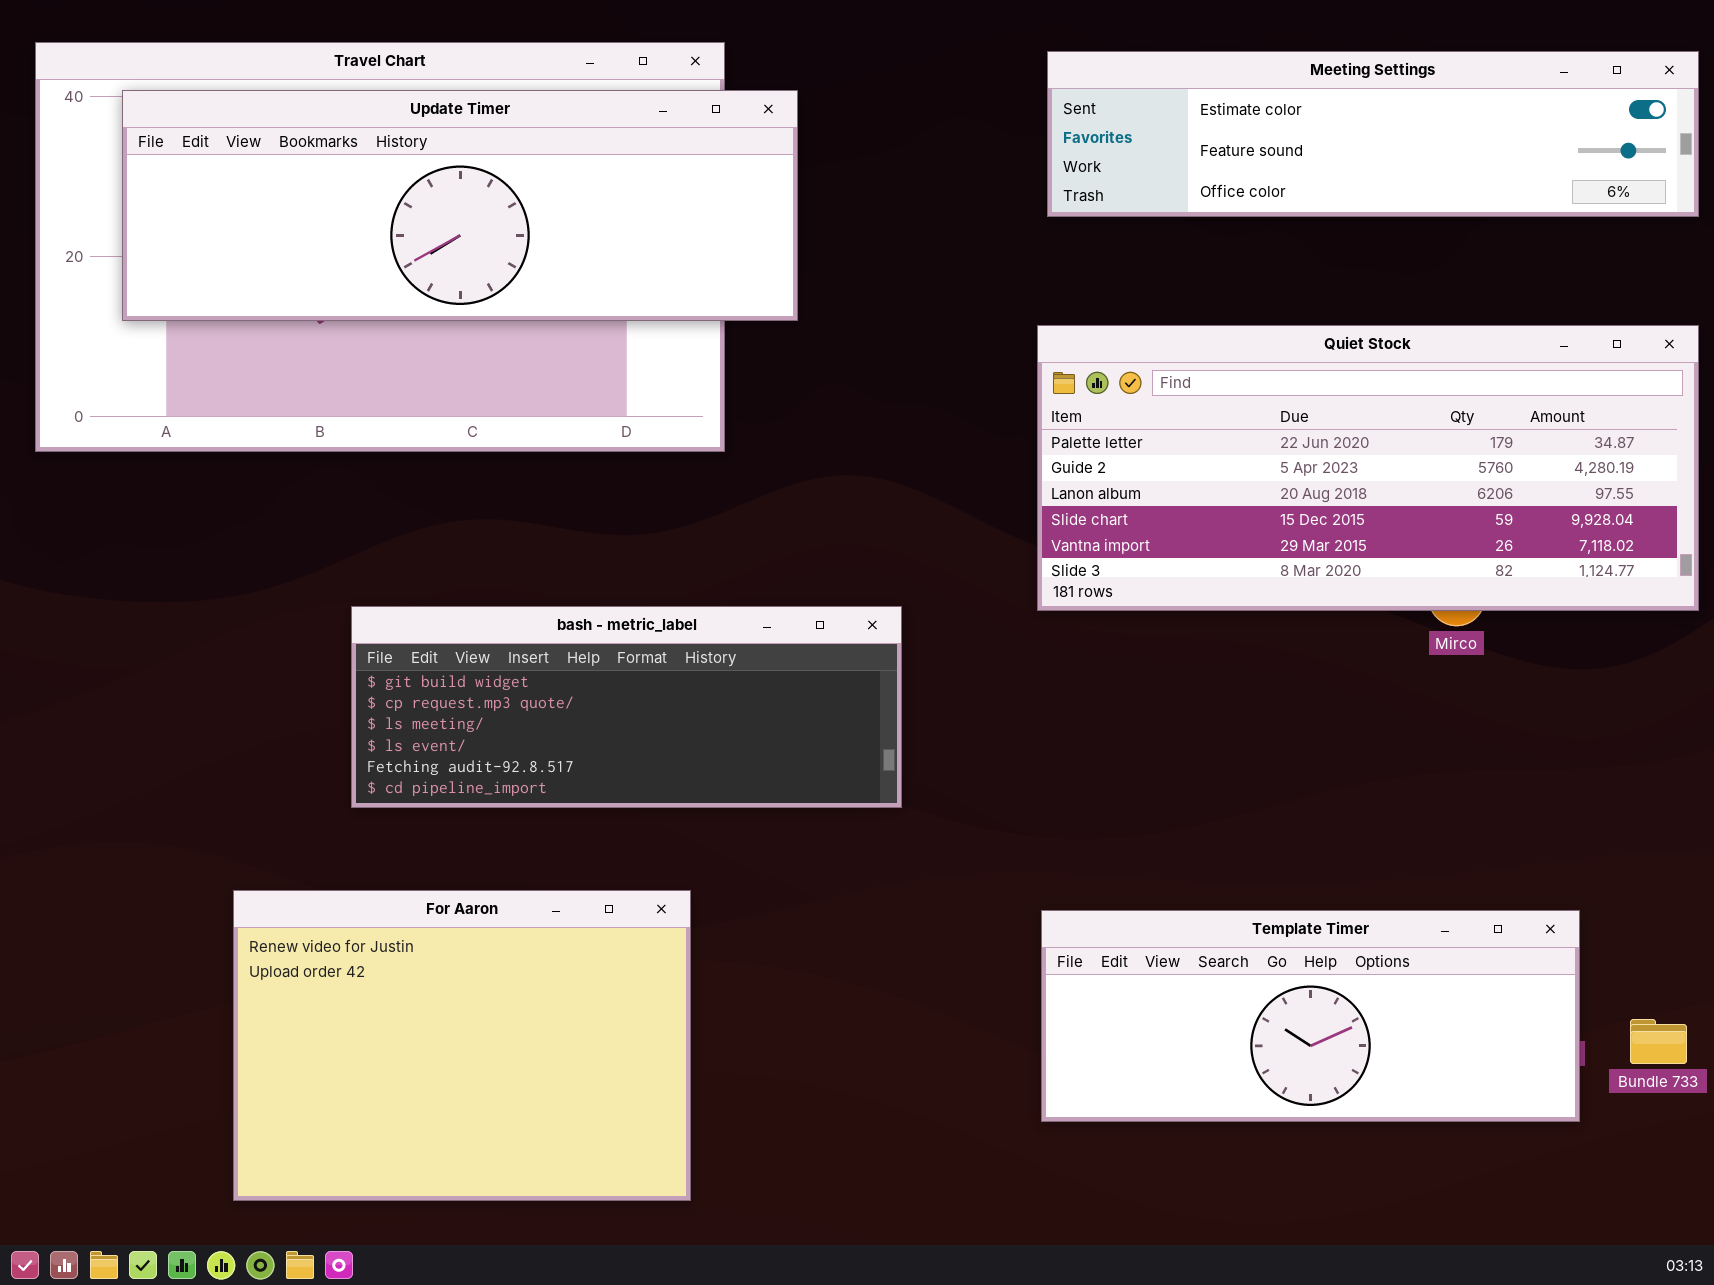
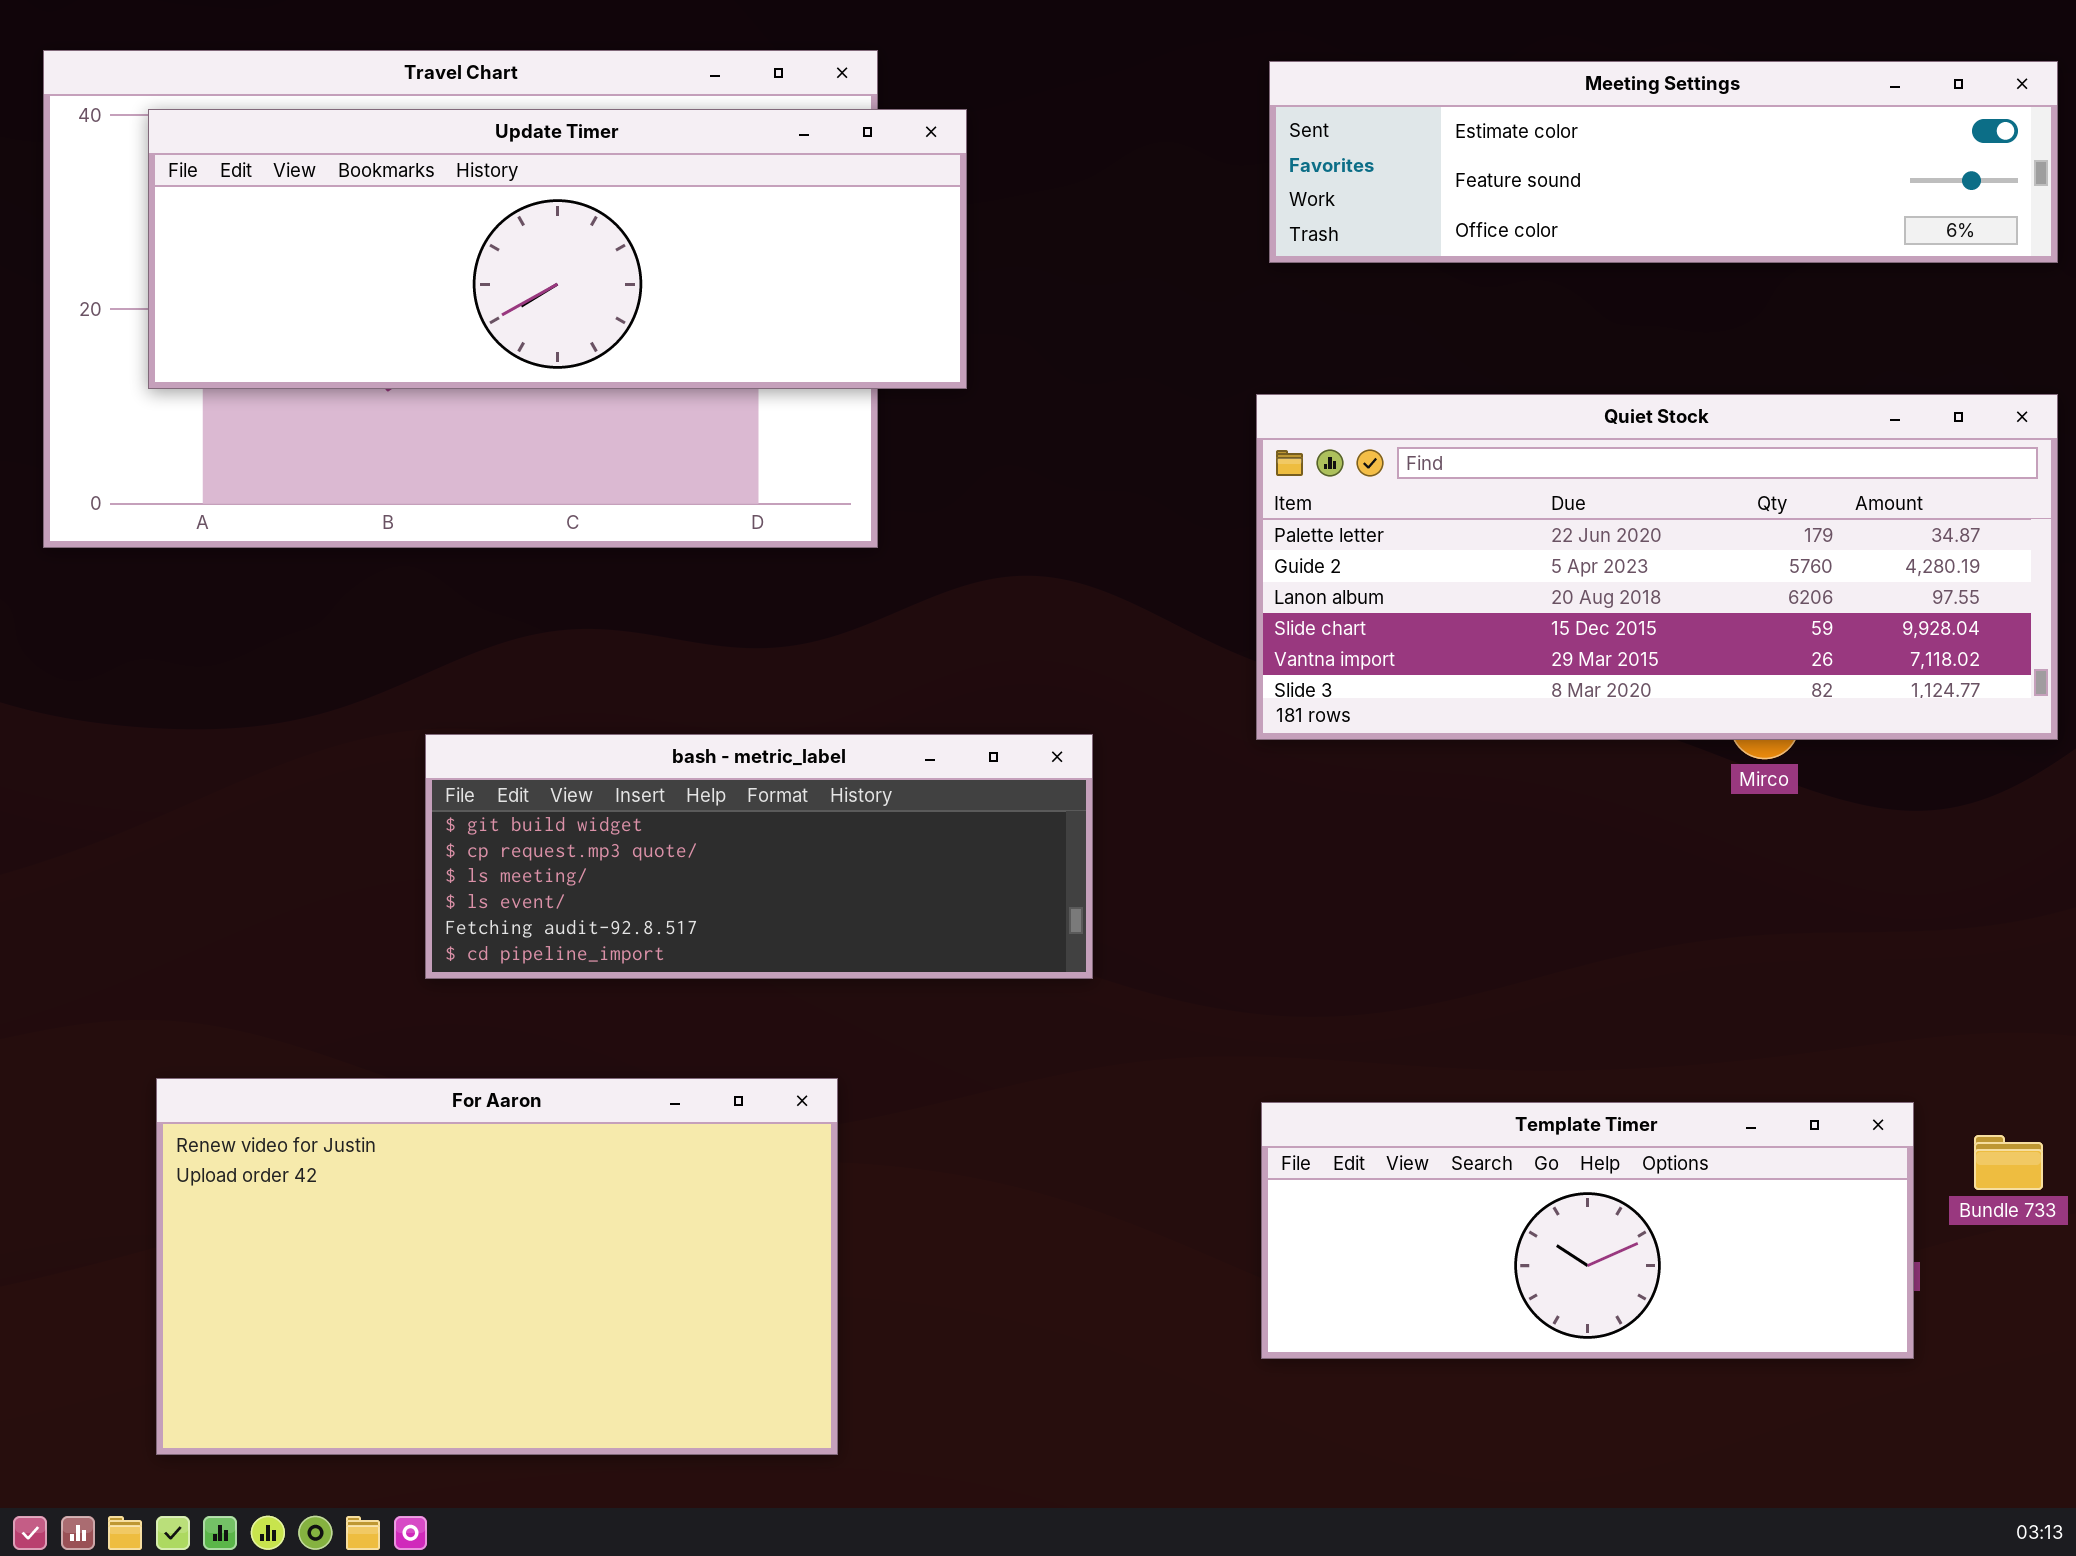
For Aaron: [233,890,691,1201] -> [156,1078,838,1455], resized
Bundle 733: [1630,1019,1687,1064] -> [1974,1135,2043,1190], moved

